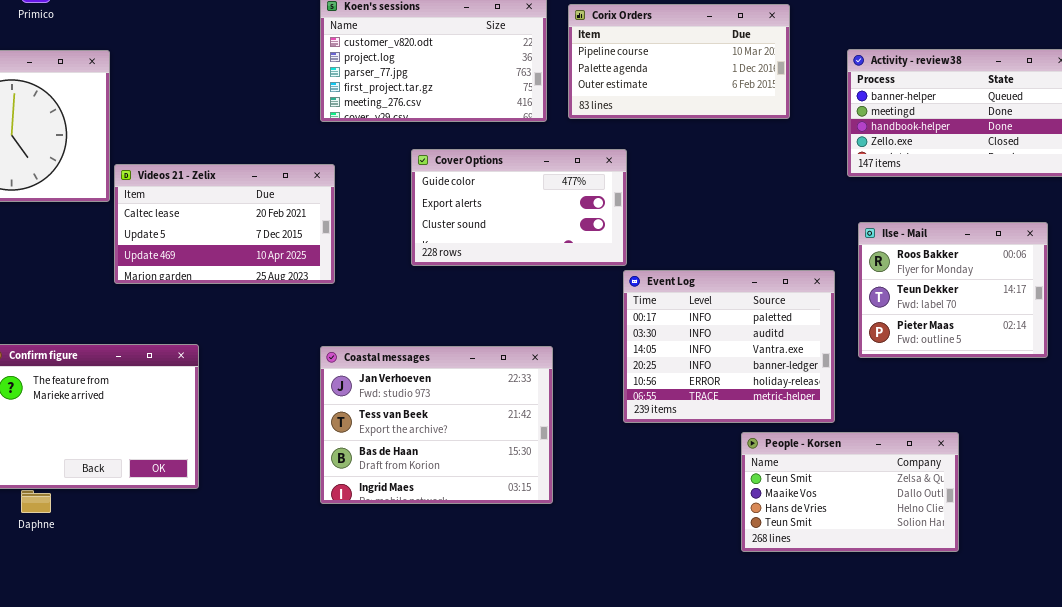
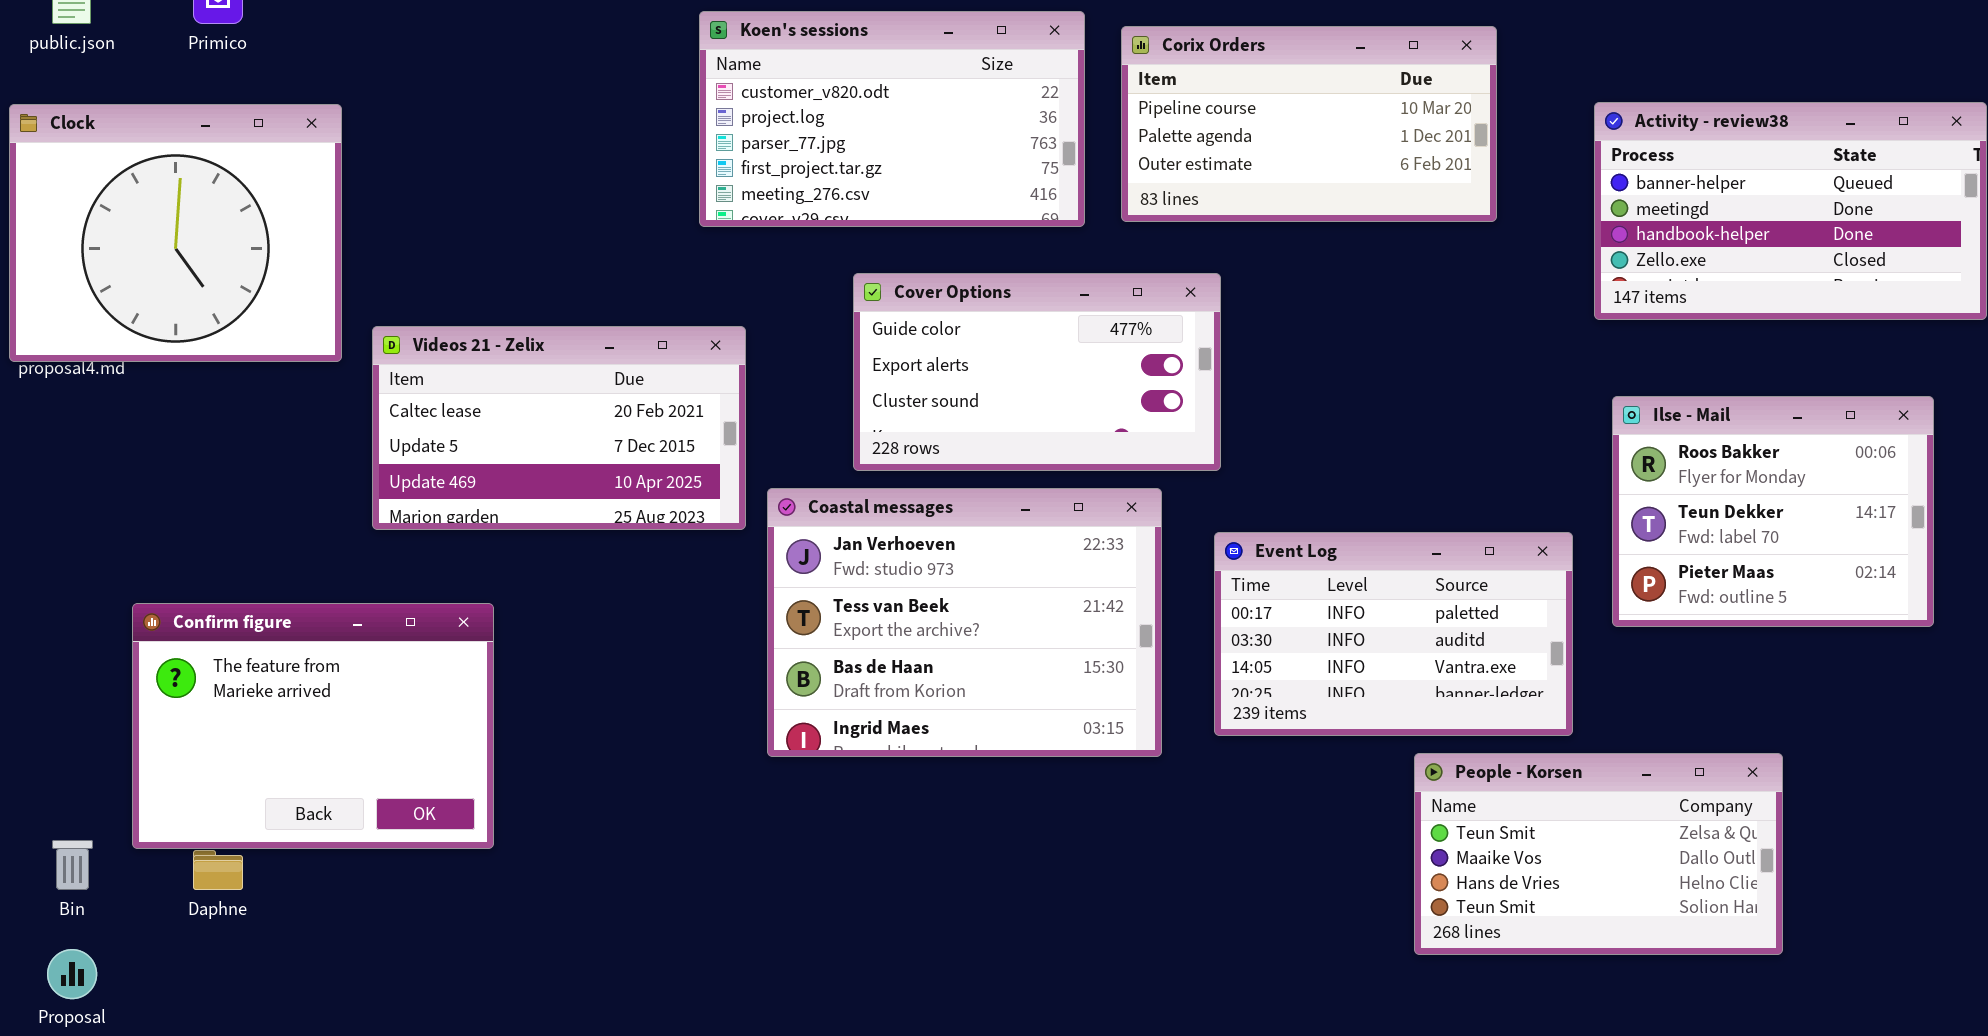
Videos 21 - Zelix: [114,164,335,284] -> [372,326,746,530], moved
Event Log: [623,270,835,423] -> [1214,532,1573,736], resized
Coastal messages: [320,346,553,504] -> [767,488,1162,757], moved

